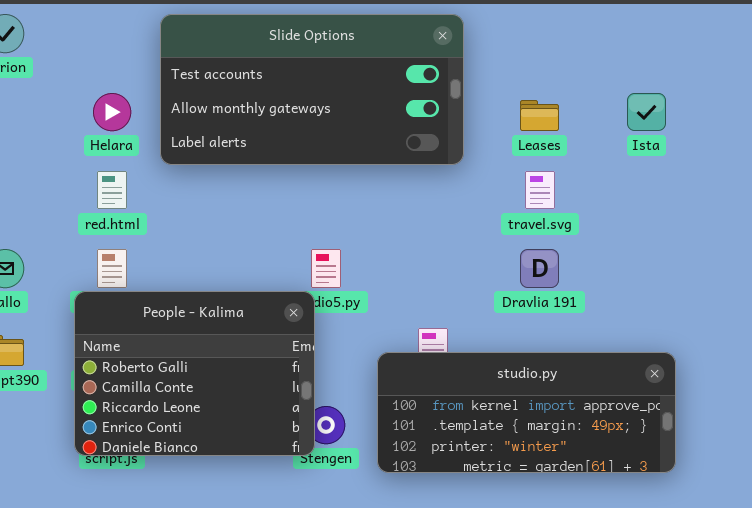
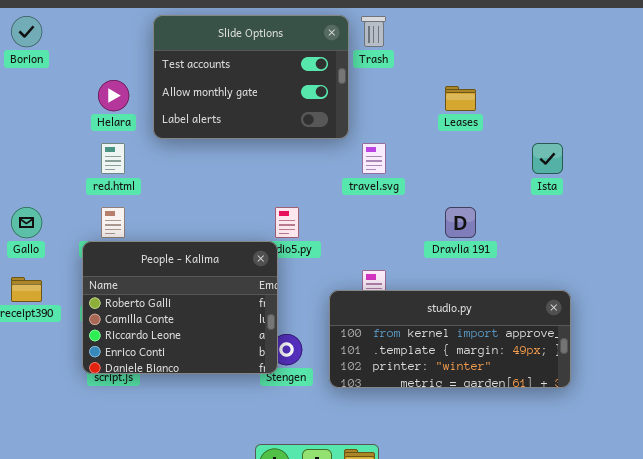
Slide Options: [160,14,464,165] -> [153,15,349,139], resized
Ista: [627,93,666,131] -> [532,143,563,174], moved
travel.svg: [525,171,555,209] -> [362,143,386,174], moved

